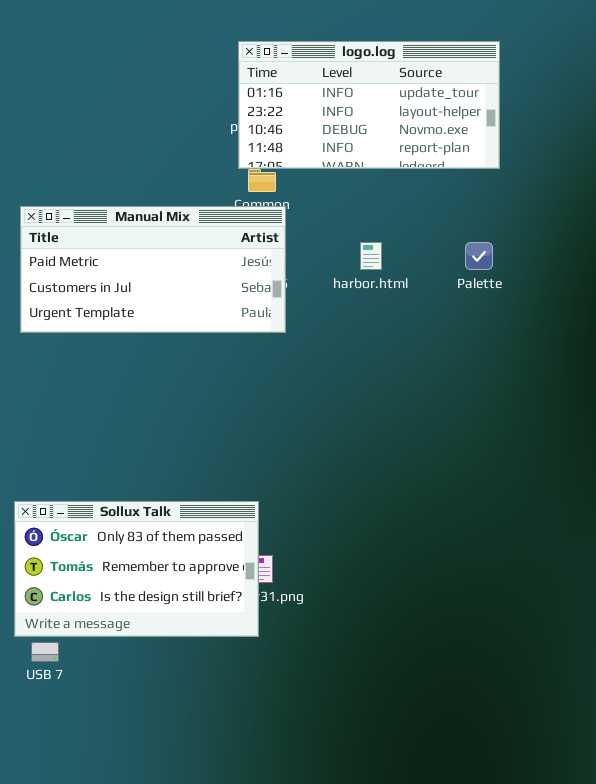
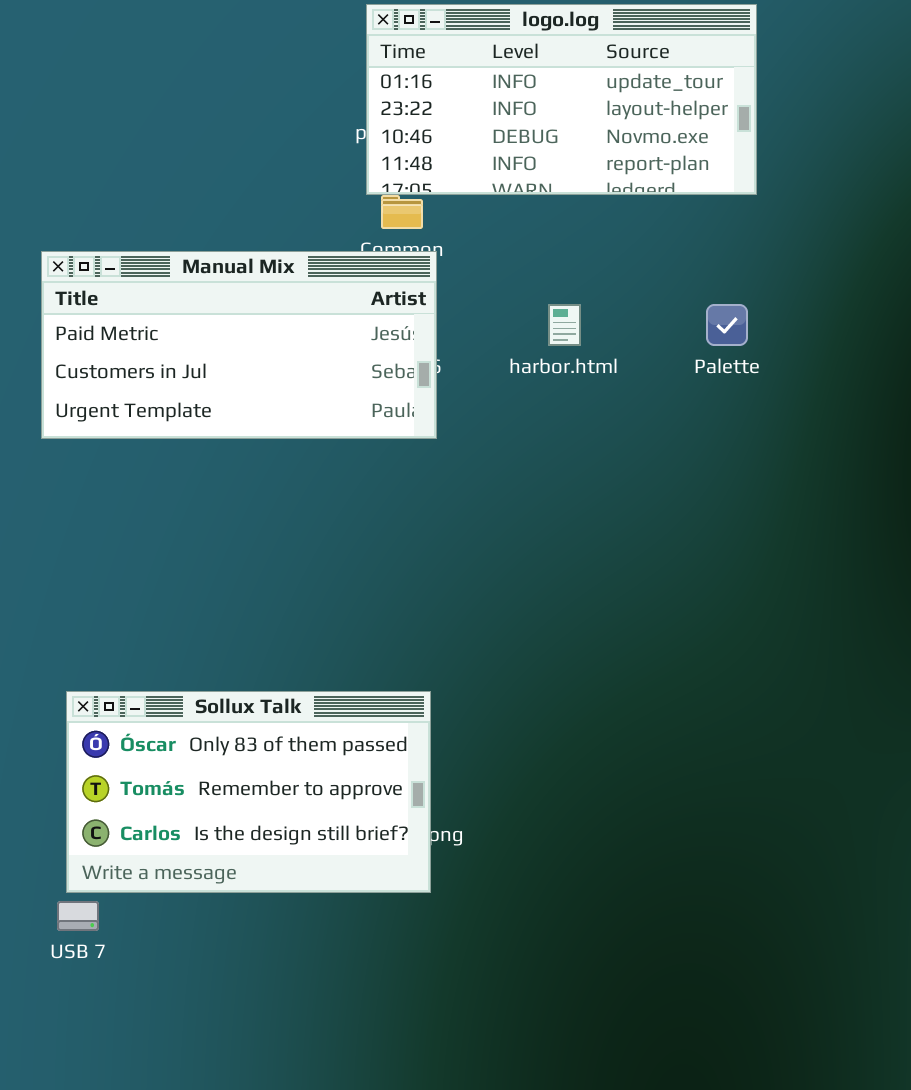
Sollux Talk: [14,501,259,637] -> [66,691,431,893], moved

